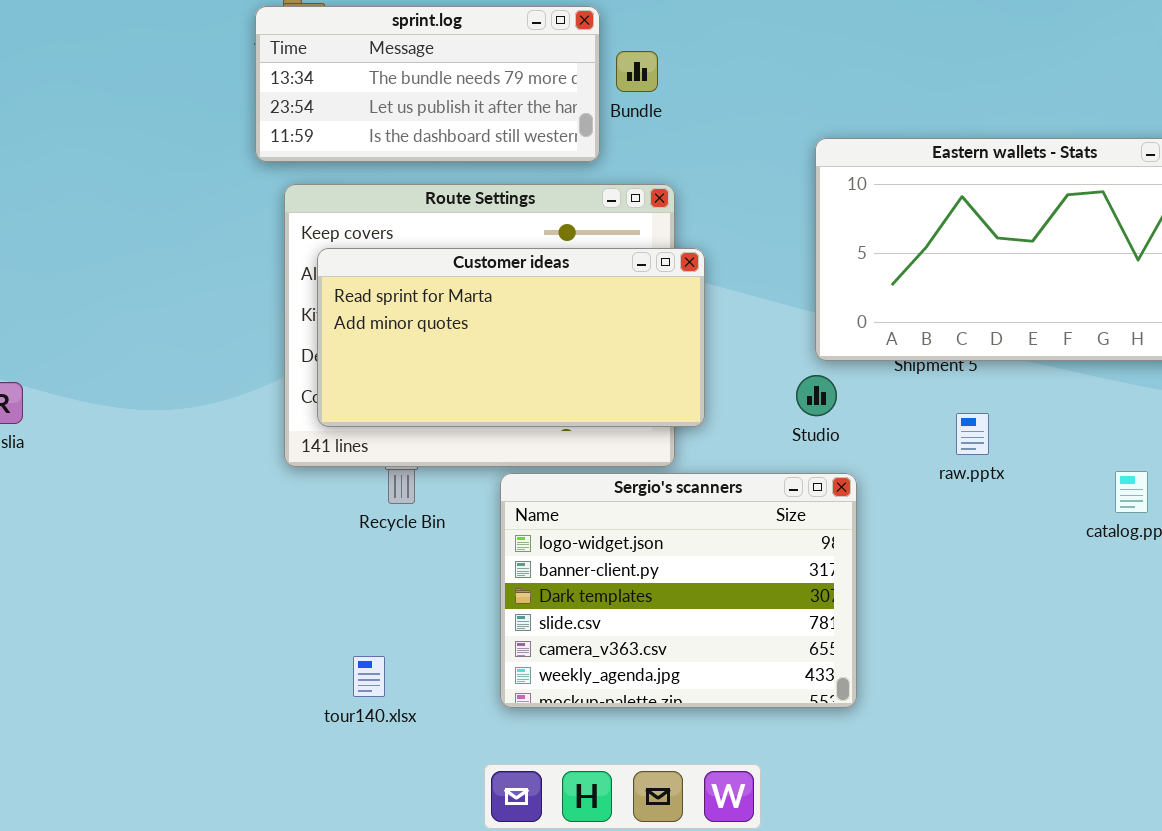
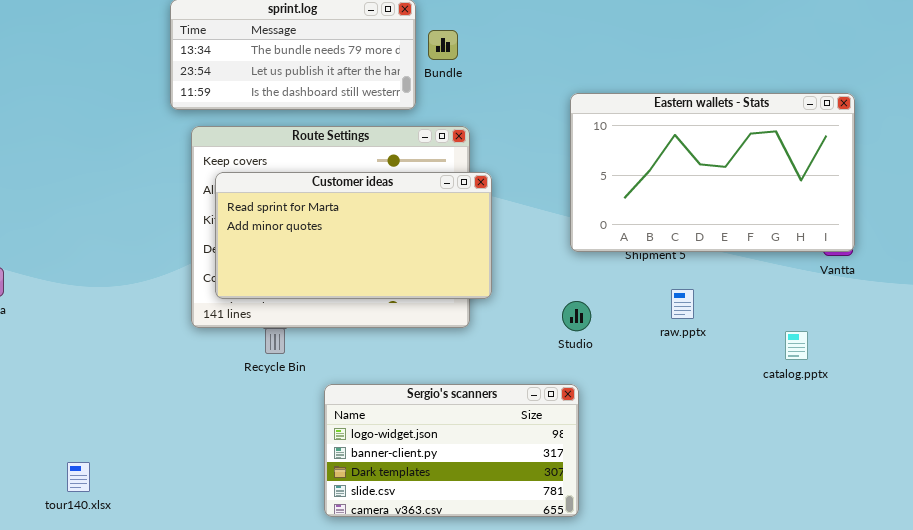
Studio: [796,375,837,416] -> [562,301,591,331], moved
Sergio's scanners: [500,473,857,708] -> [324,384,579,517], moved, resized
tour140.xlsx: [353,656,385,697] -> [67,462,90,492], moved

